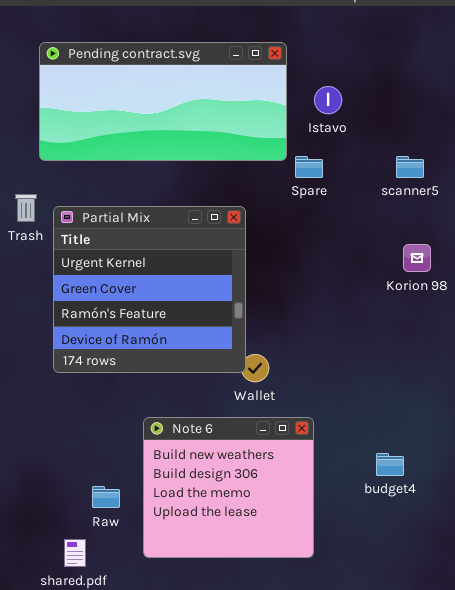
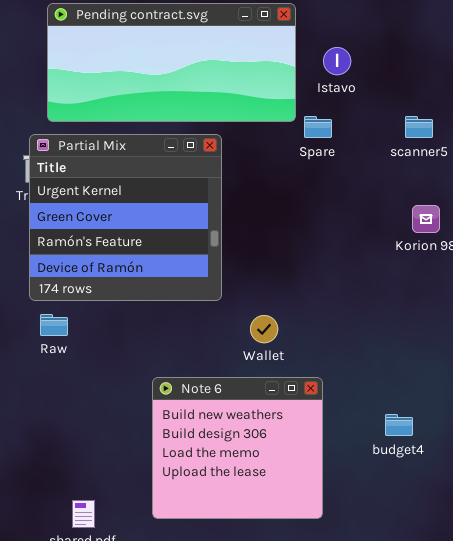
Partial Mix: [53,206,246,373] -> [29,134,222,301], moved
Raw: [92,486,120,508] -> [40,314,68,336], moved

